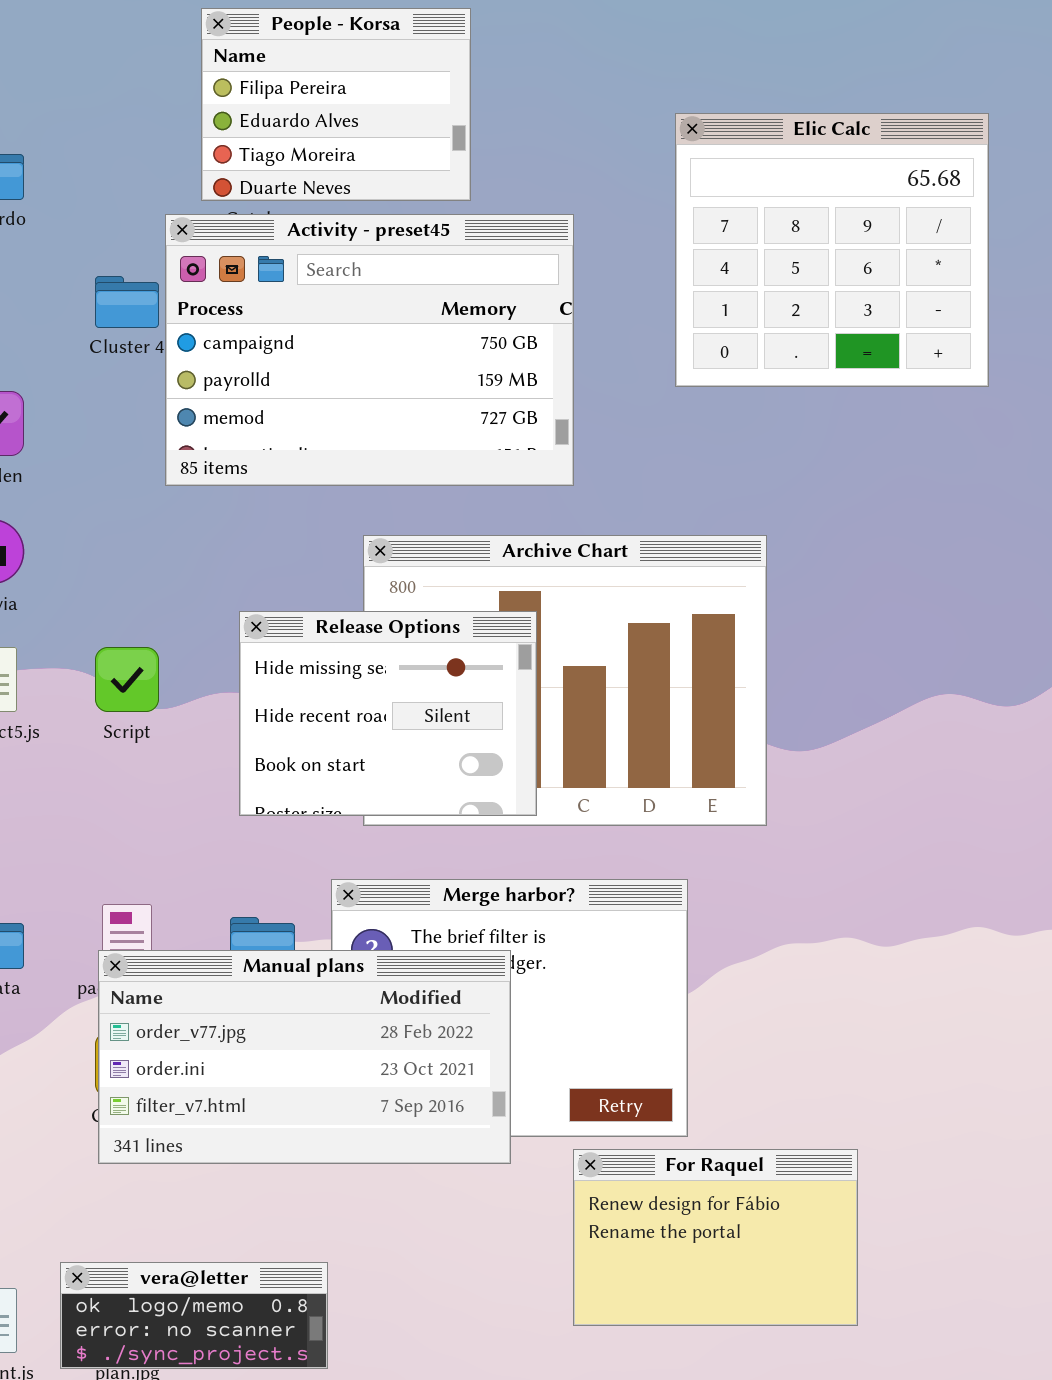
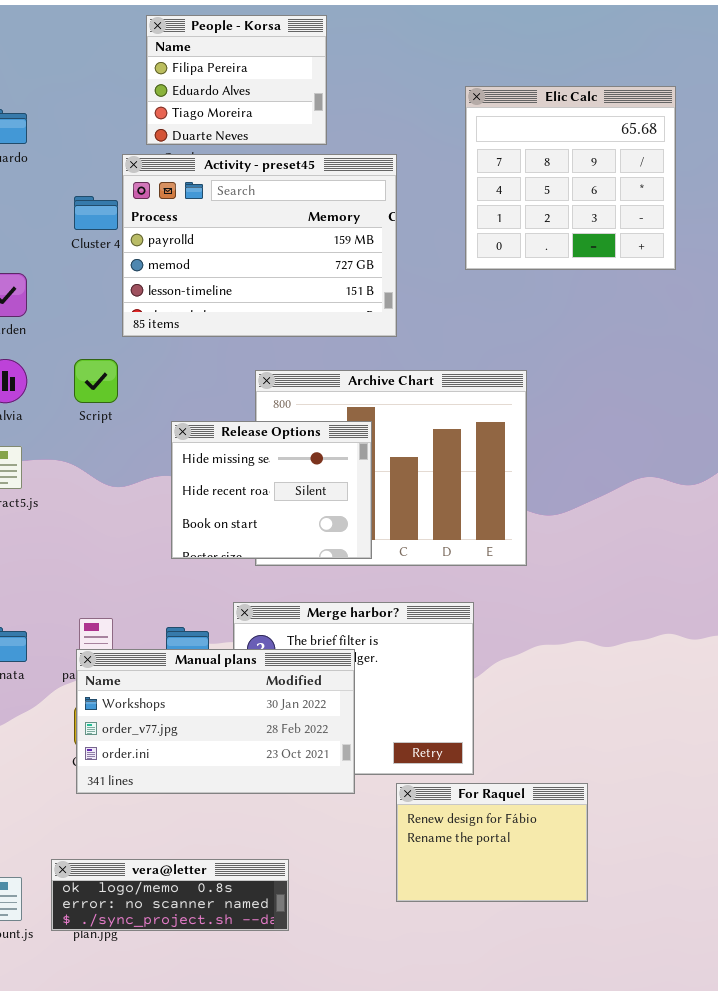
Activity - preset45: [165,214,574,486] -> [122,154,397,337], scrolled down 1 row
Script: [95,647,159,712] -> [74,359,118,403], moved
Manual plans: [98,950,511,1164] -> [76,649,355,794], scrolled up 1 row
vera@letter: [60,1262,328,1369] -> [51,859,289,931], resized

